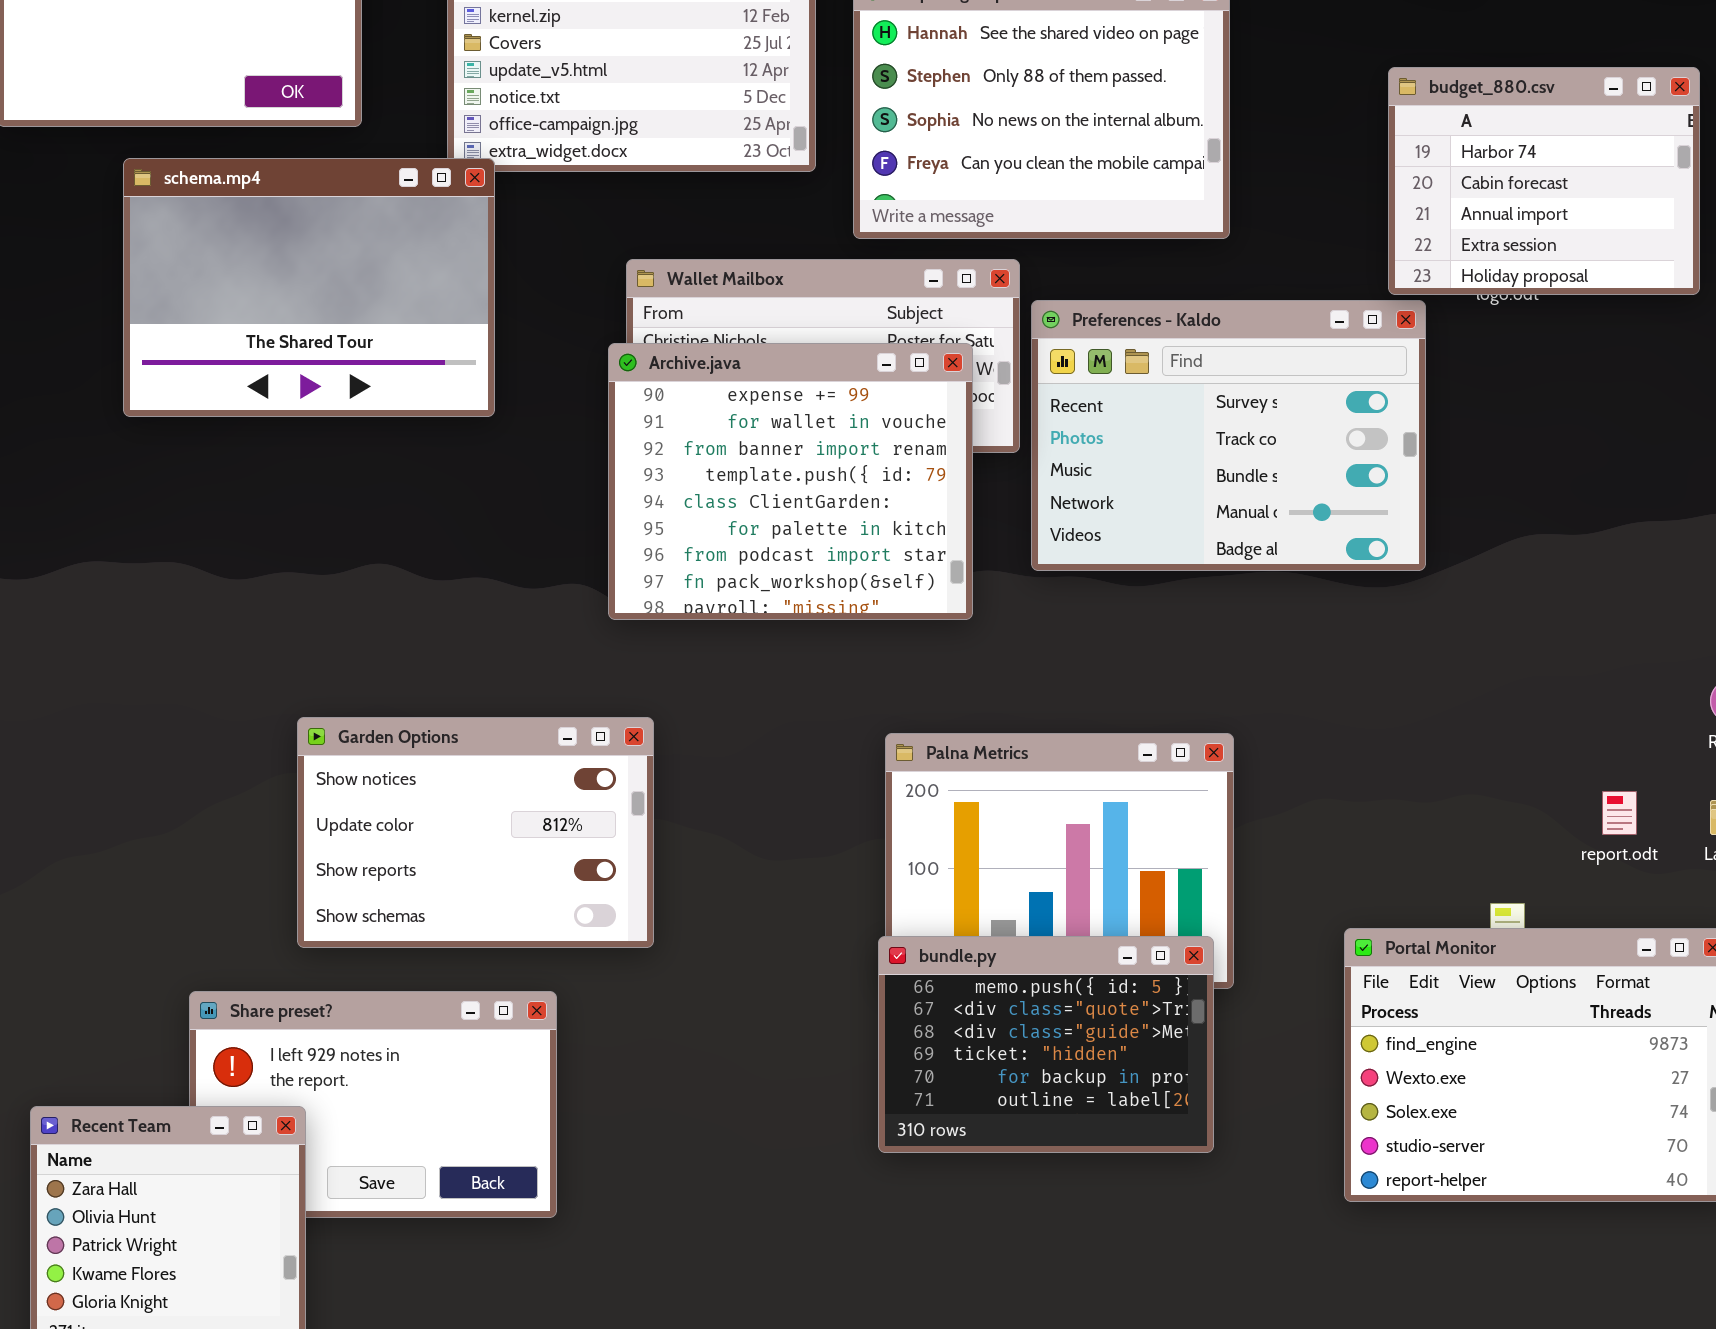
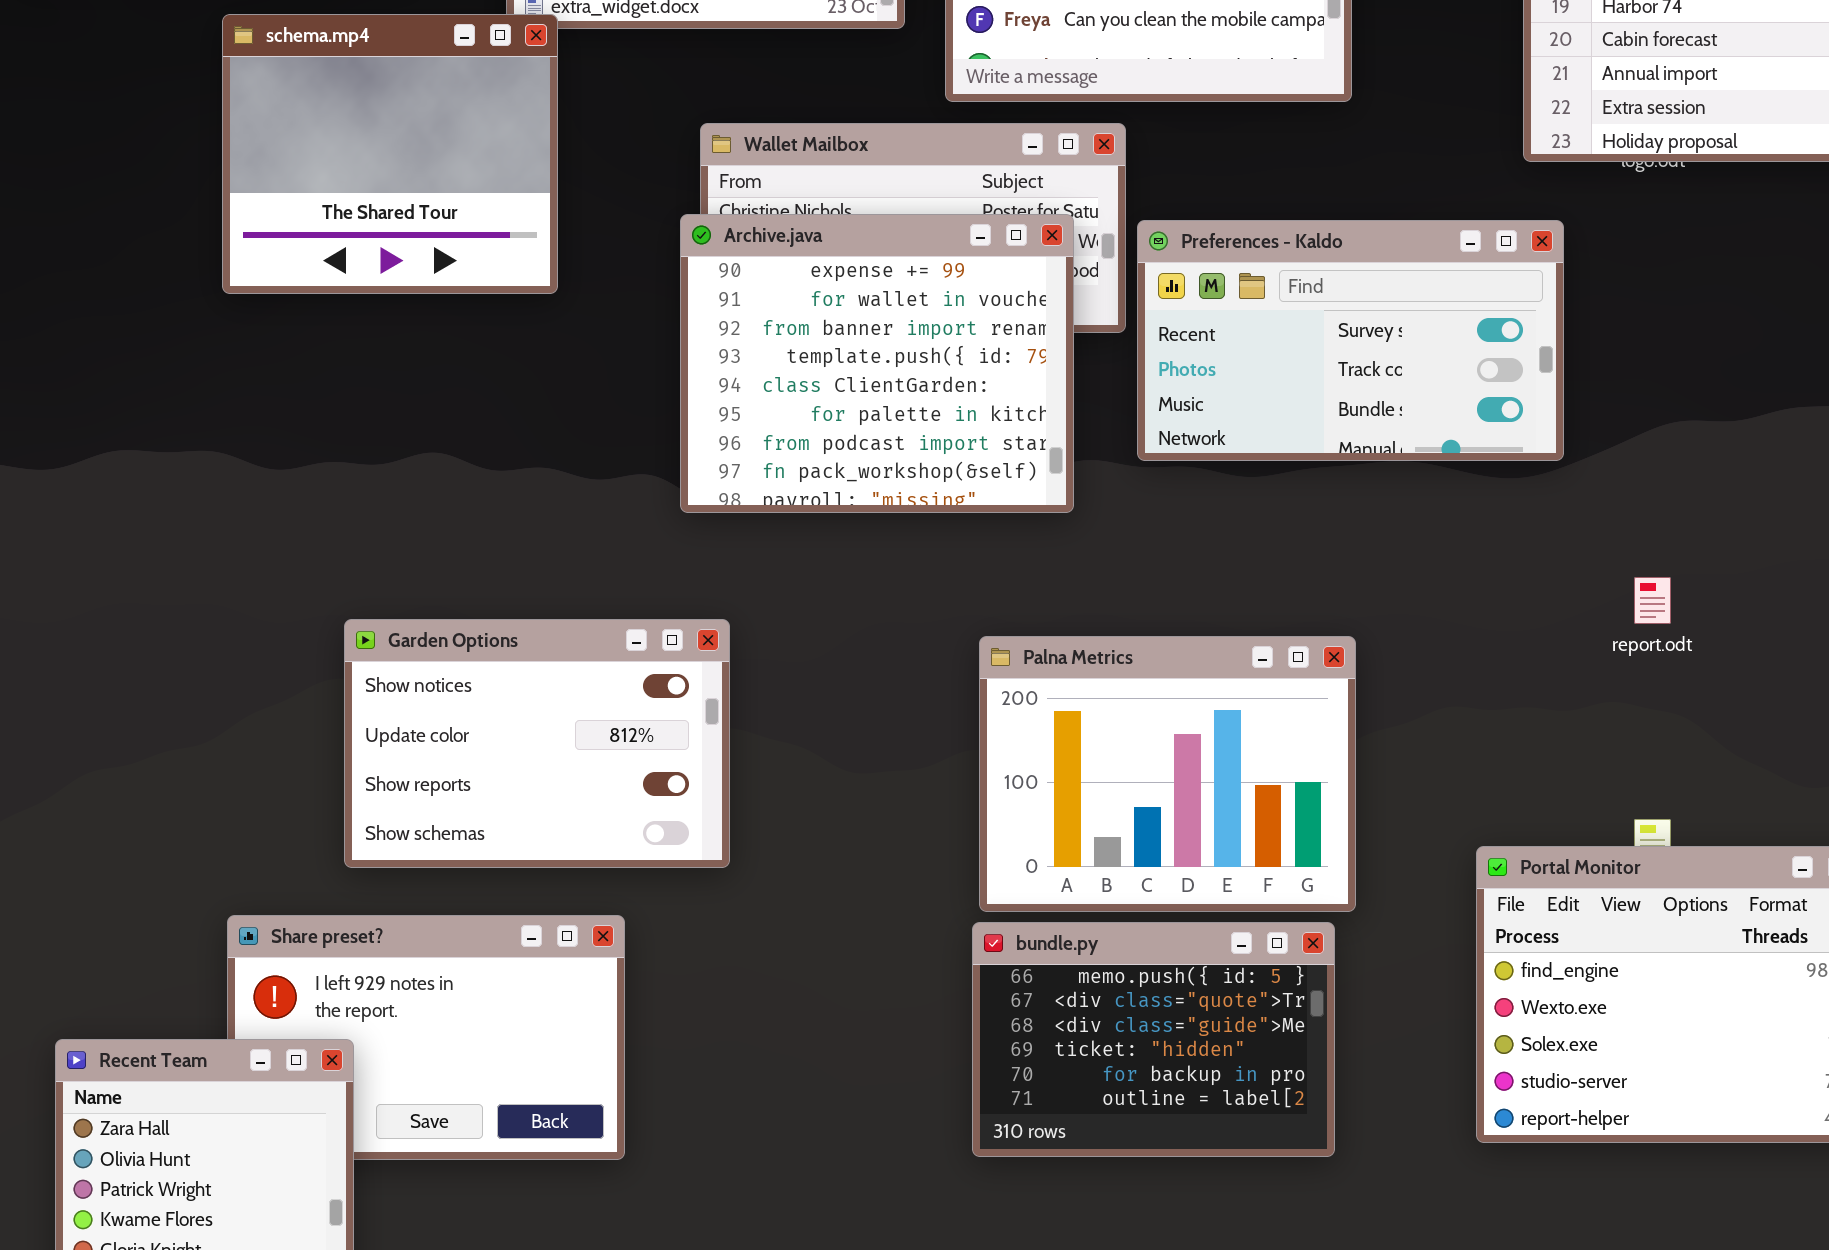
schema.mp4: [123,158,495,417] -> [222,14,558,294], resized
Preferences - Kaldo: [1031,300,1426,571] -> [1137,220,1564,461], resized
report.odt: [1602,791,1637,835] -> [1634,577,1671,624], moved
bundle.py: [878,936,1214,1153] -> [972,922,1335,1157], moved

